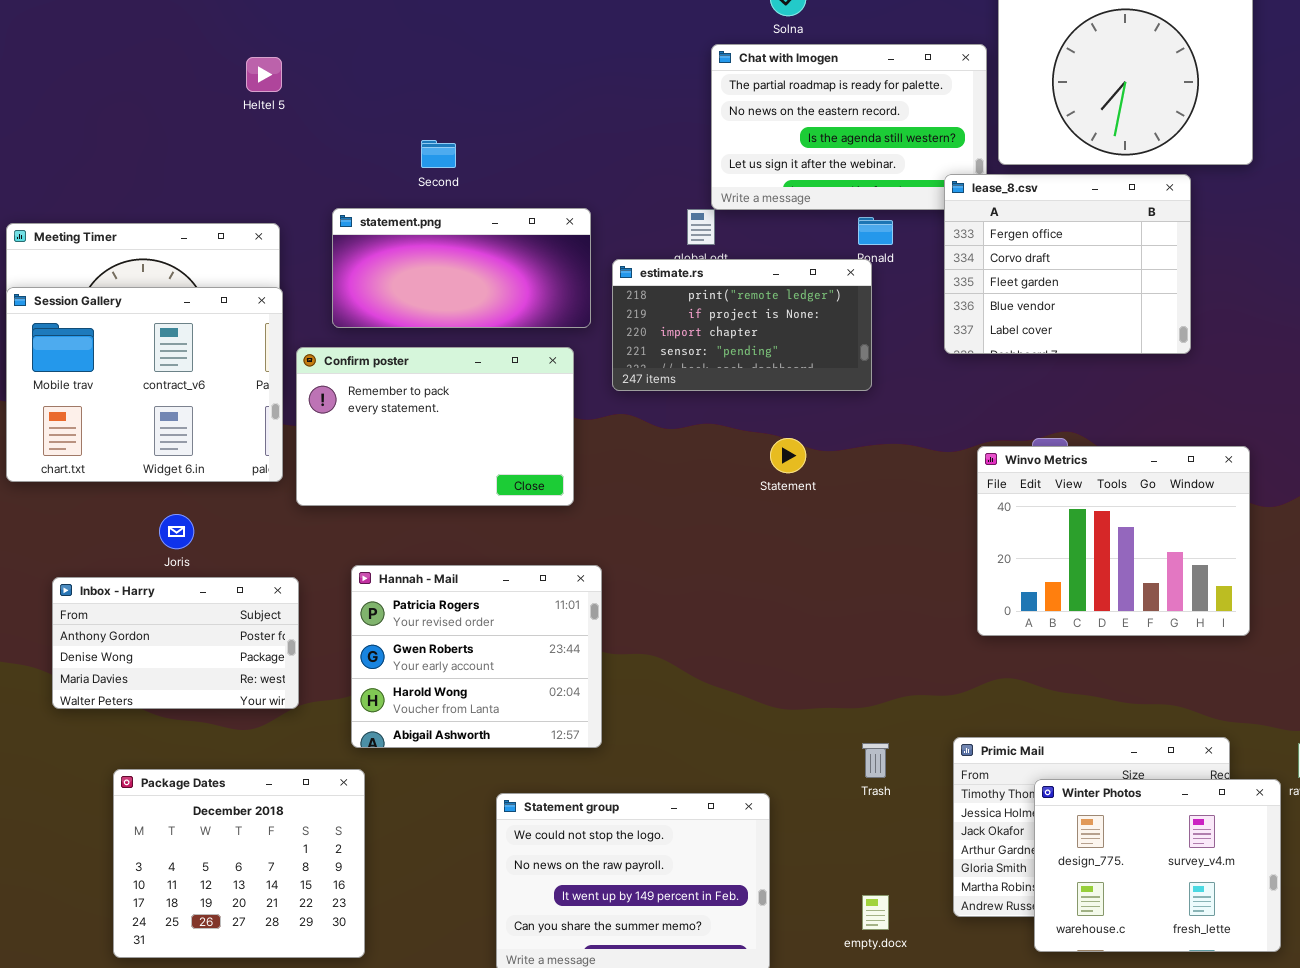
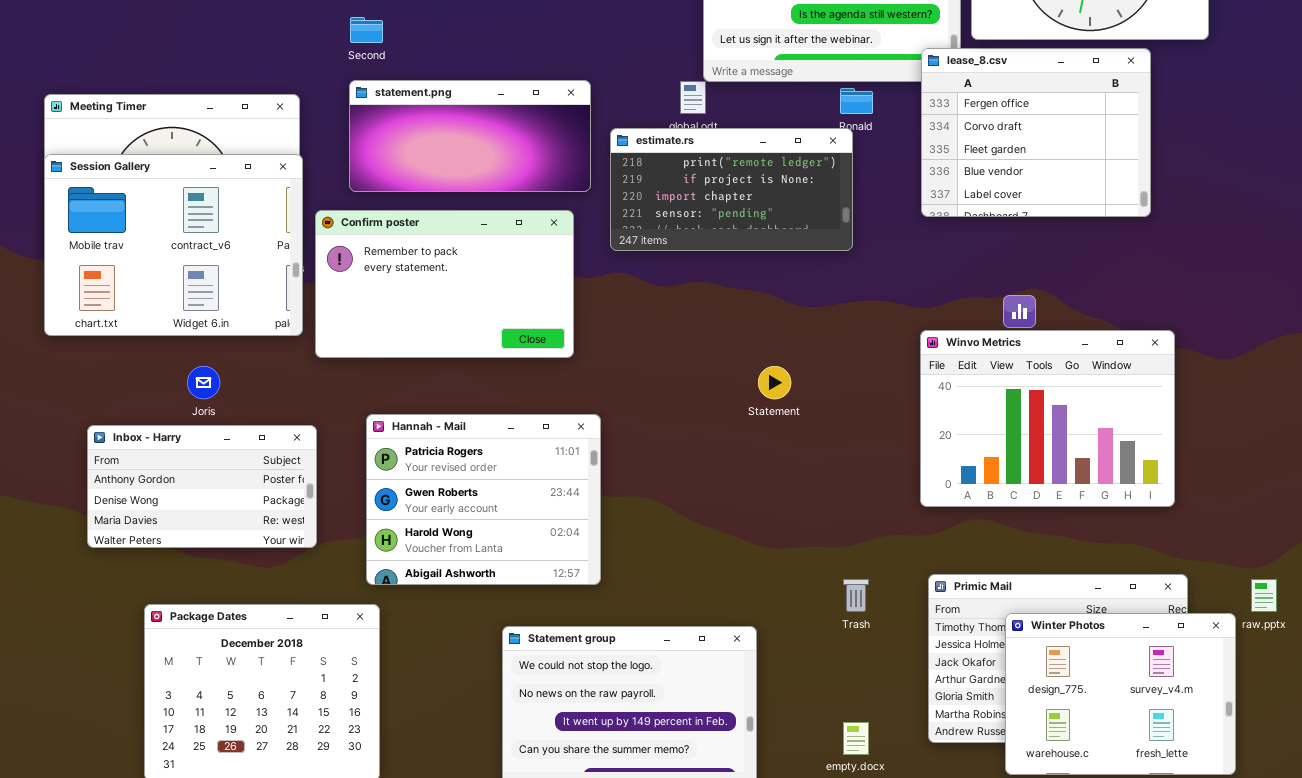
Second: [421,140,456,168] -> [350,17,383,43], moved
Statement: [770,438,806,473] -> [758,366,791,399], moved
Winvo Metrics: [977,446,1250,636] -> [920,330,1175,507], moved

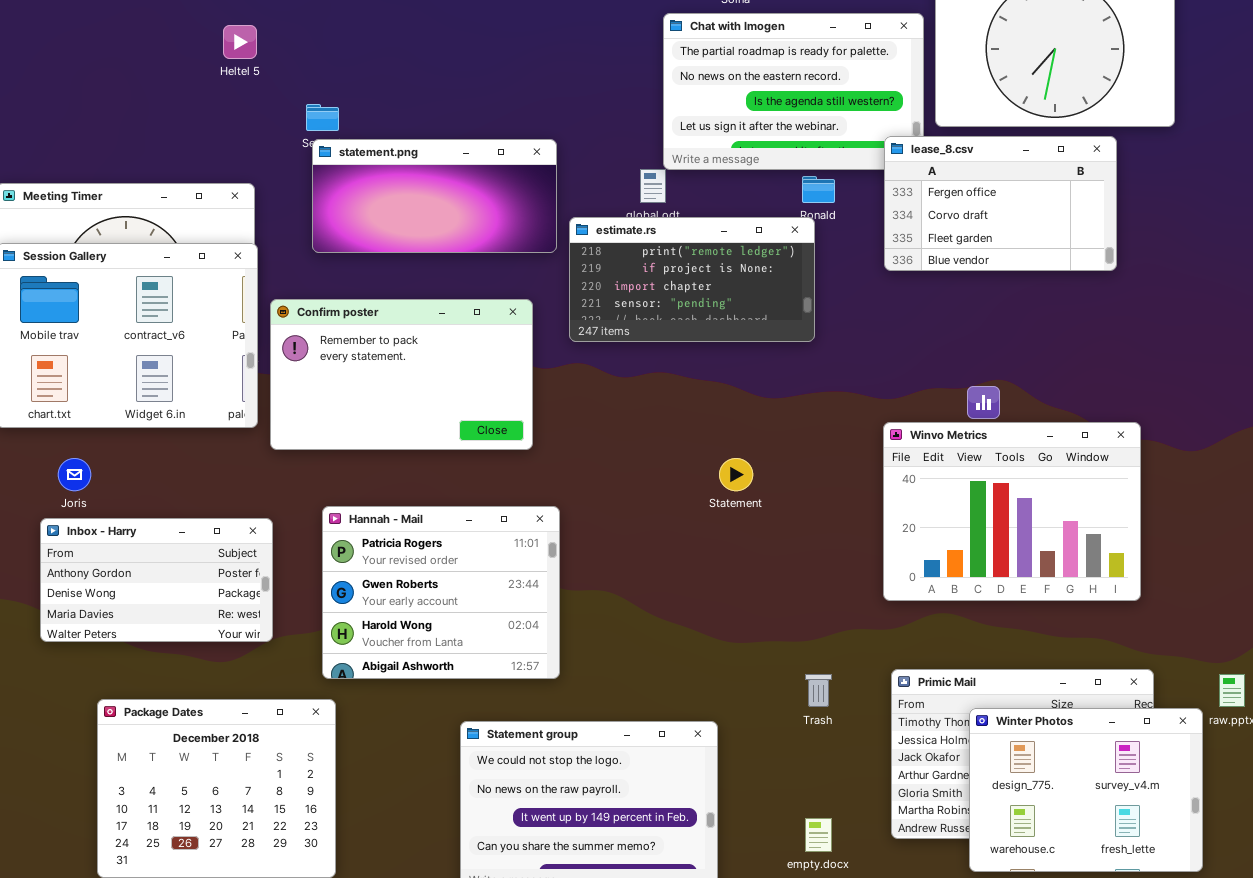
lease_8.csv: [921,48,1151,217] -> [884,136,1117,271], resized
statement.png: [349,80,591,192] -> [312,139,557,253], moved
Joris: [187,366,220,399] -> [58,458,91,491], moved

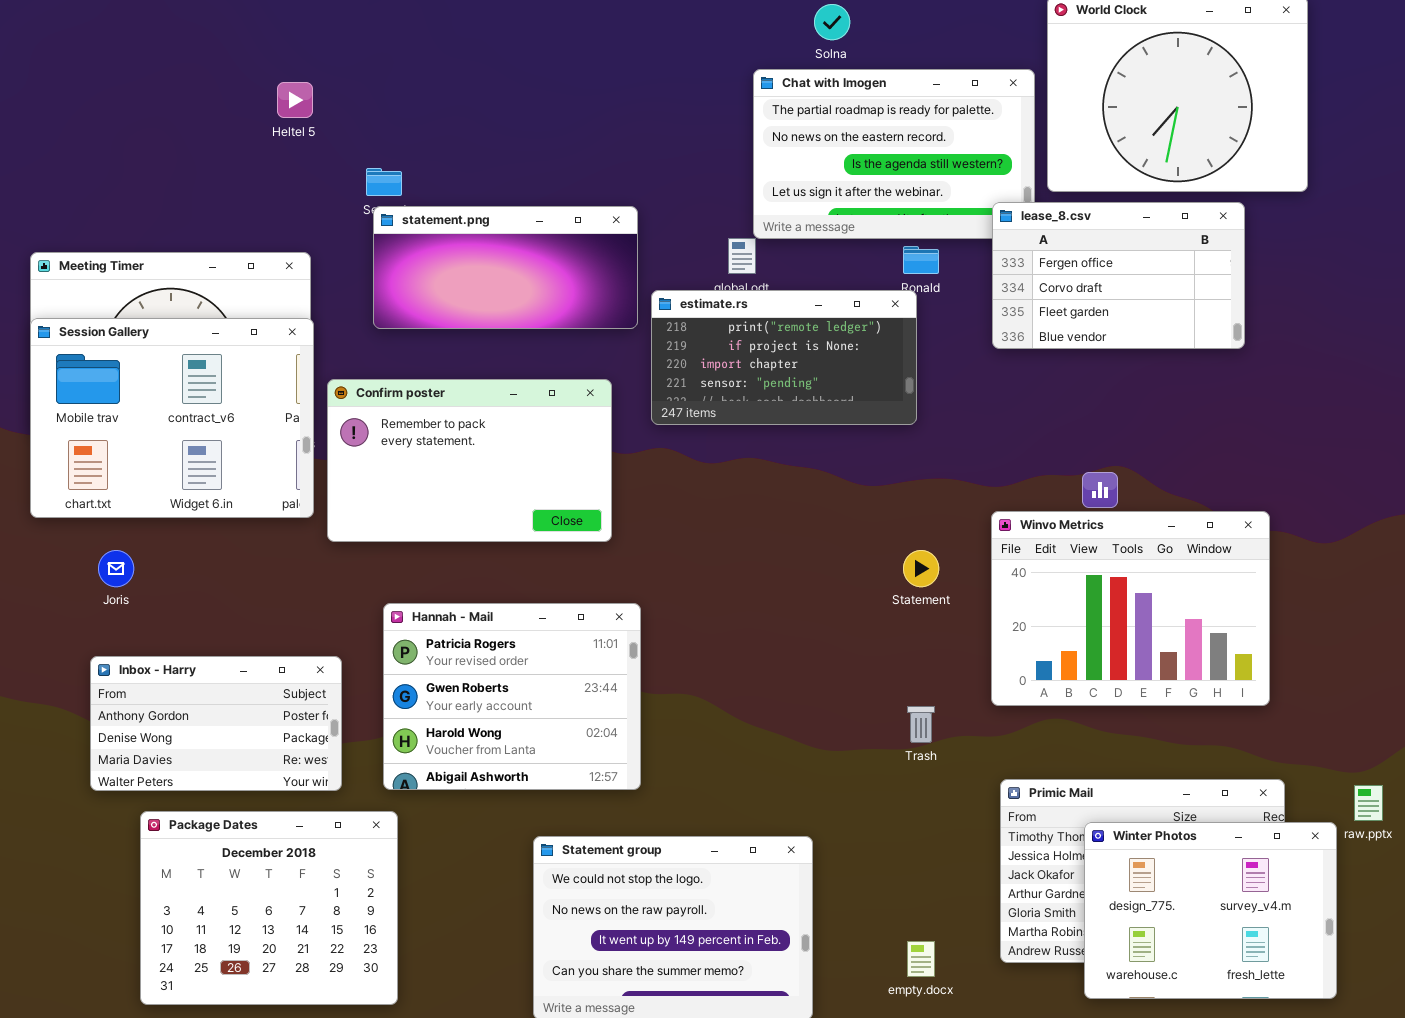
Statement: [719,458,753,491] -> [903,550,939,587], moved
Inbox - Harry: [40,518,273,642] -> [90,656,342,791], moved
Trash: [805,674,832,707] -> [907,706,935,743], moved

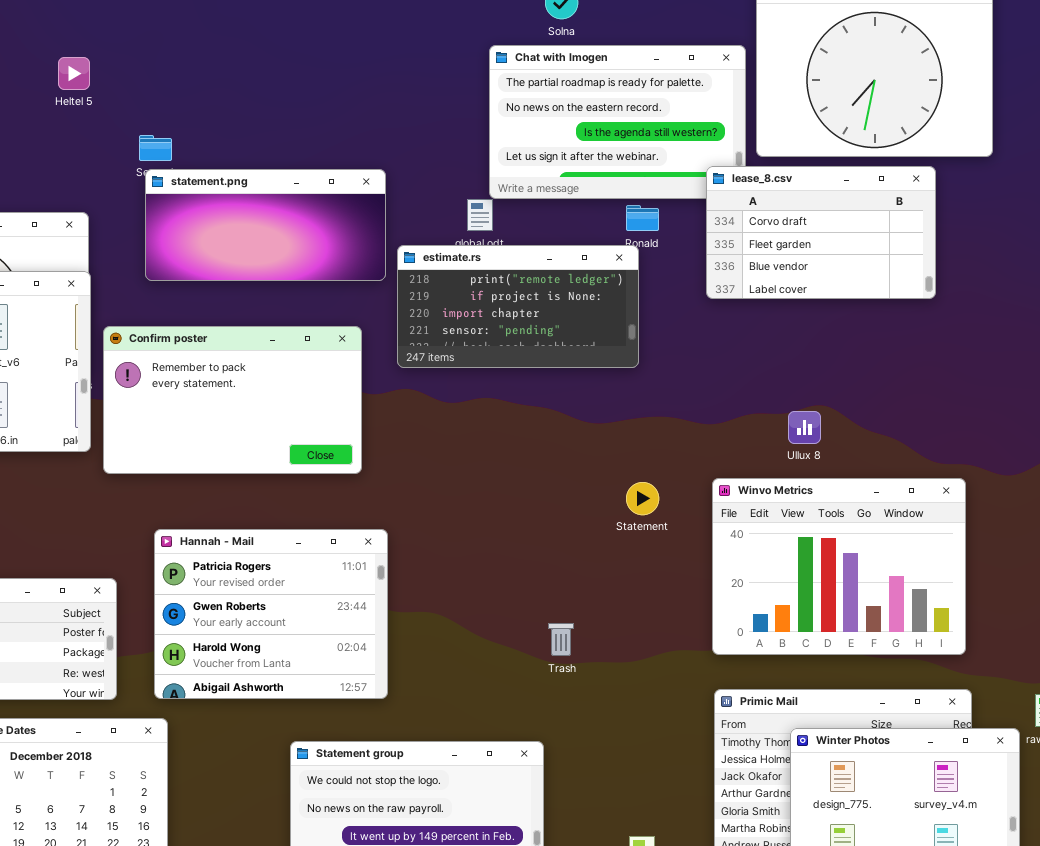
lease_8.csv: [992,202,1245,349] -> [706,166,936,299], scrolled down 1 row
Winvo Metrics: [991,511,1270,706] -> [712,478,966,655], moved
Trash: [907,706,935,743] -> [548,623,574,656], moved

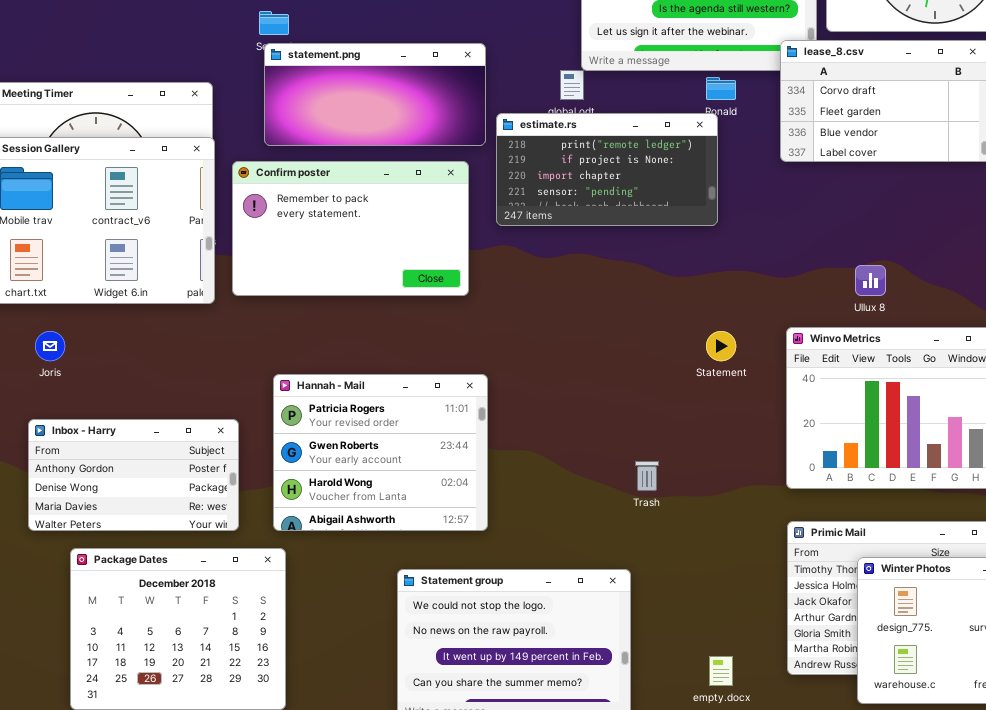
Confirm poster: [103,326,362,474] -> [232,161,469,296], moved

